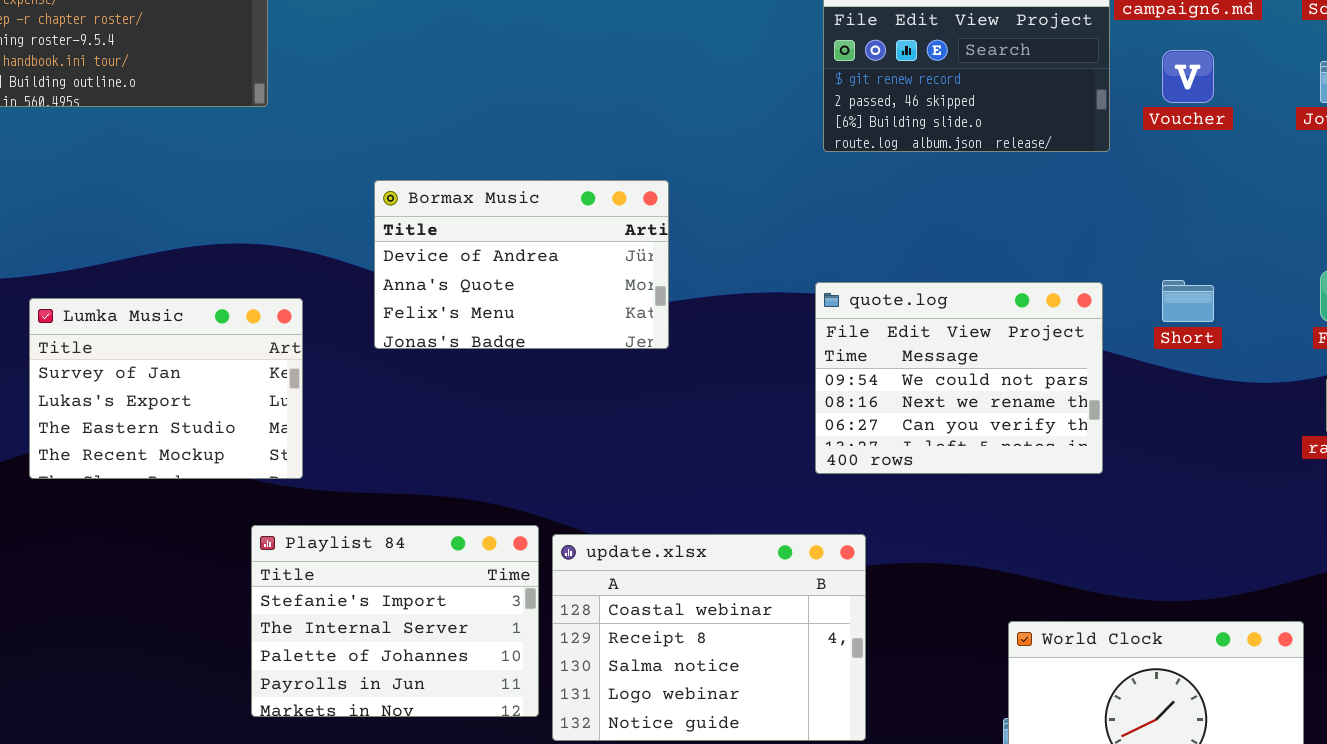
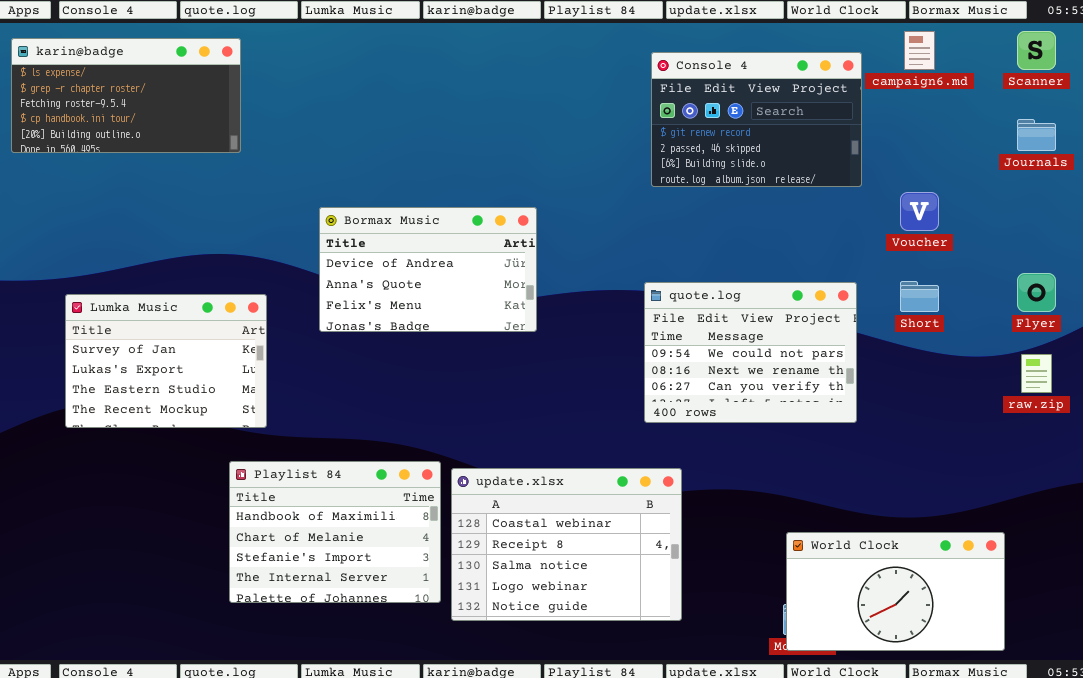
Voucher: [1162,50,1214,103] -> [900,192,939,231], moved
Playlist 84: [251,525,539,717] -> [229,461,441,603], scrolled up 2 rows

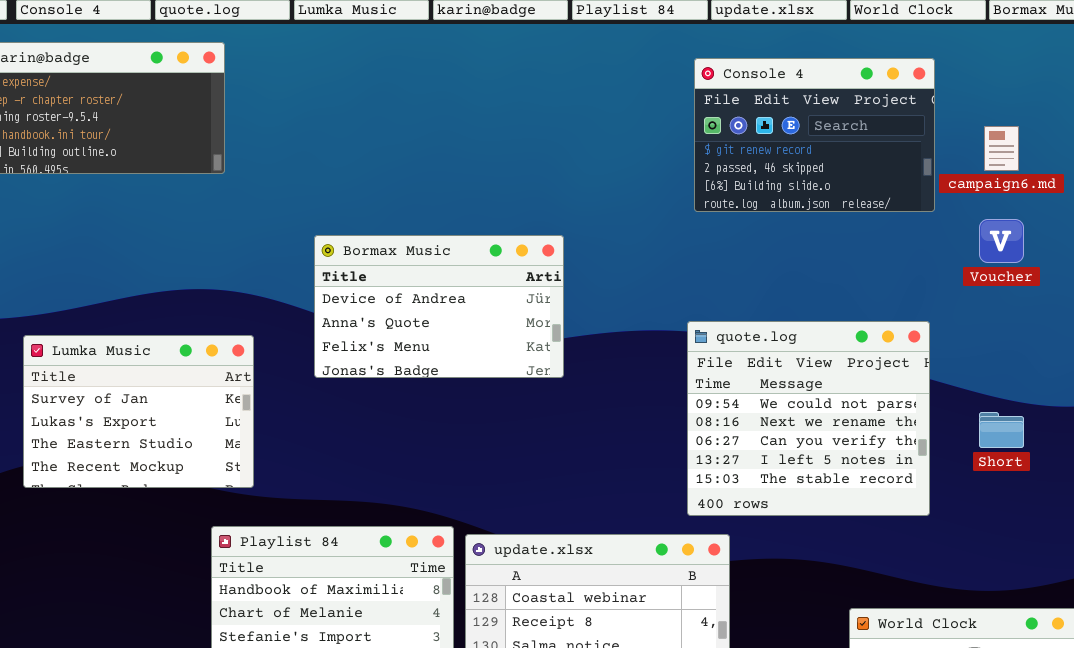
campaign6.md: [904,31,935,70] -> [984,126,1019,171], moved
Short: [900,281,939,312] -> [979,412,1024,448], moved
quote.log: [644,282,857,423] -> [687,321,930,516], resized

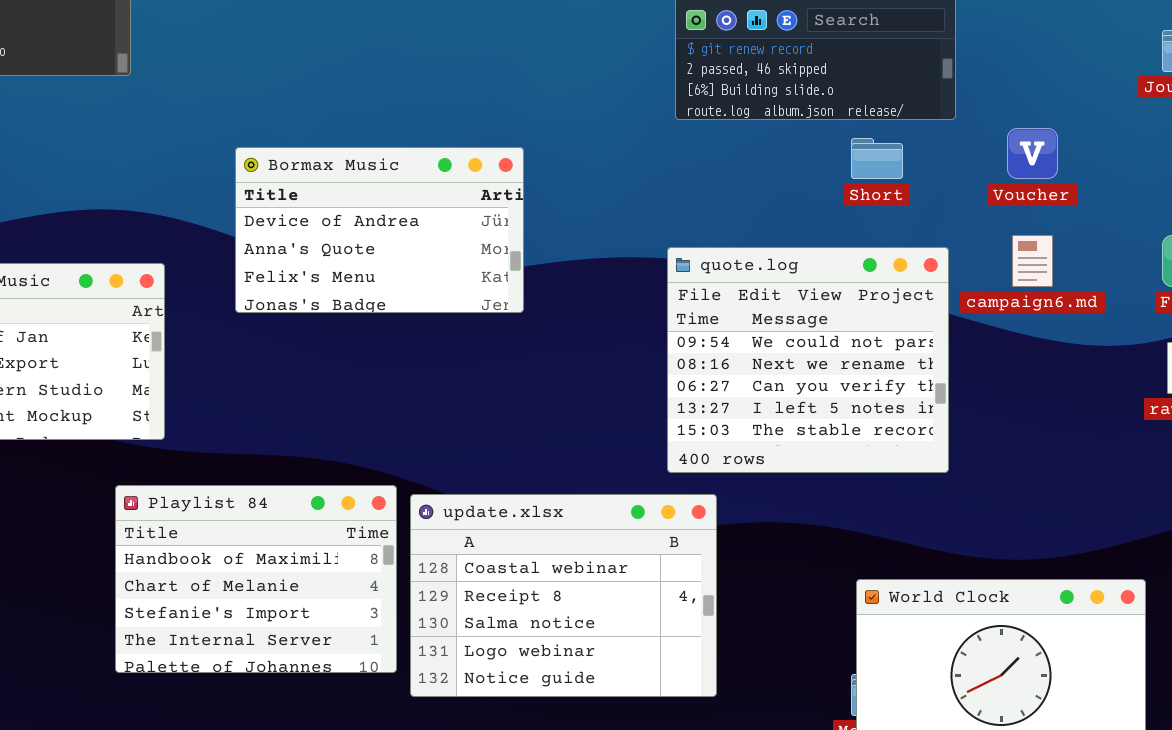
campaign6.md: [984,126,1019,171] -> [1012,235,1053,287], moved
Short: [979,412,1024,448] -> [851,138,903,179], moved

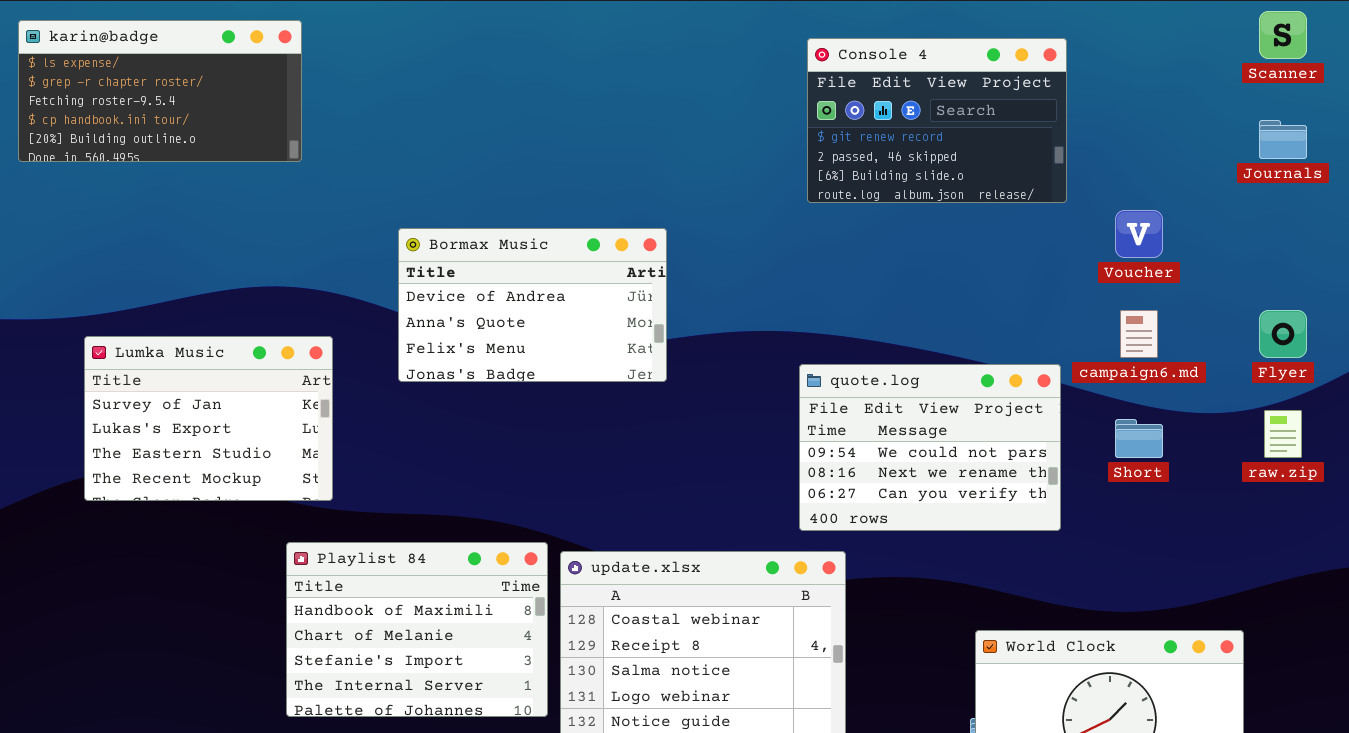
Short: [851,138,903,179] -> [1115,419,1163,458], moved
quote.log: [667,247,949,473] -> [799,364,1061,531], resized

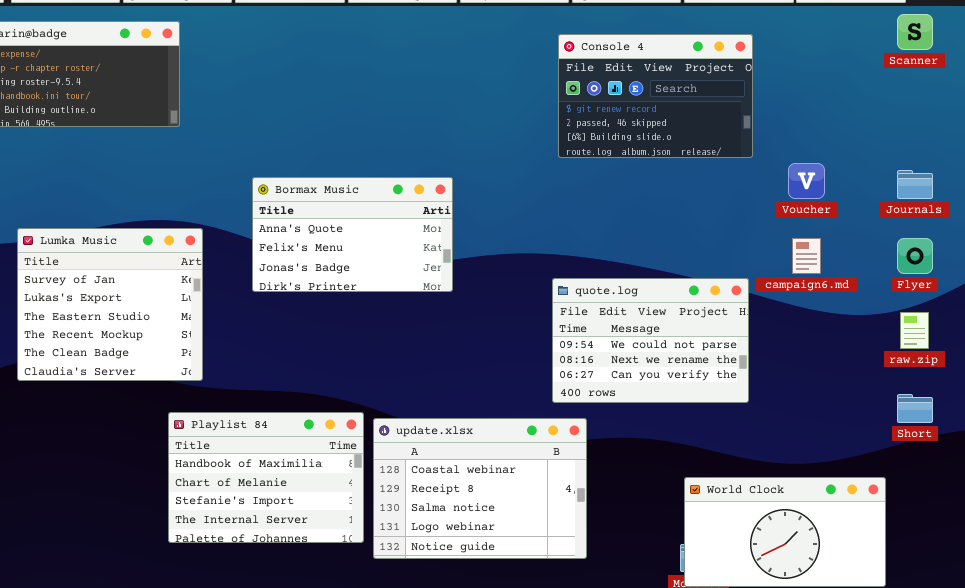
Journals: [1259,120,1307,159] -> [897,170,933,199], moved
Bormax Music: [398,228,667,382] -> [252,177,453,292], scrolled down 1 row
Lumka Music: [84,336,333,501] -> [17,228,203,381], resized
Short: [1115,419,1163,458] -> [897,394,933,423], moved

